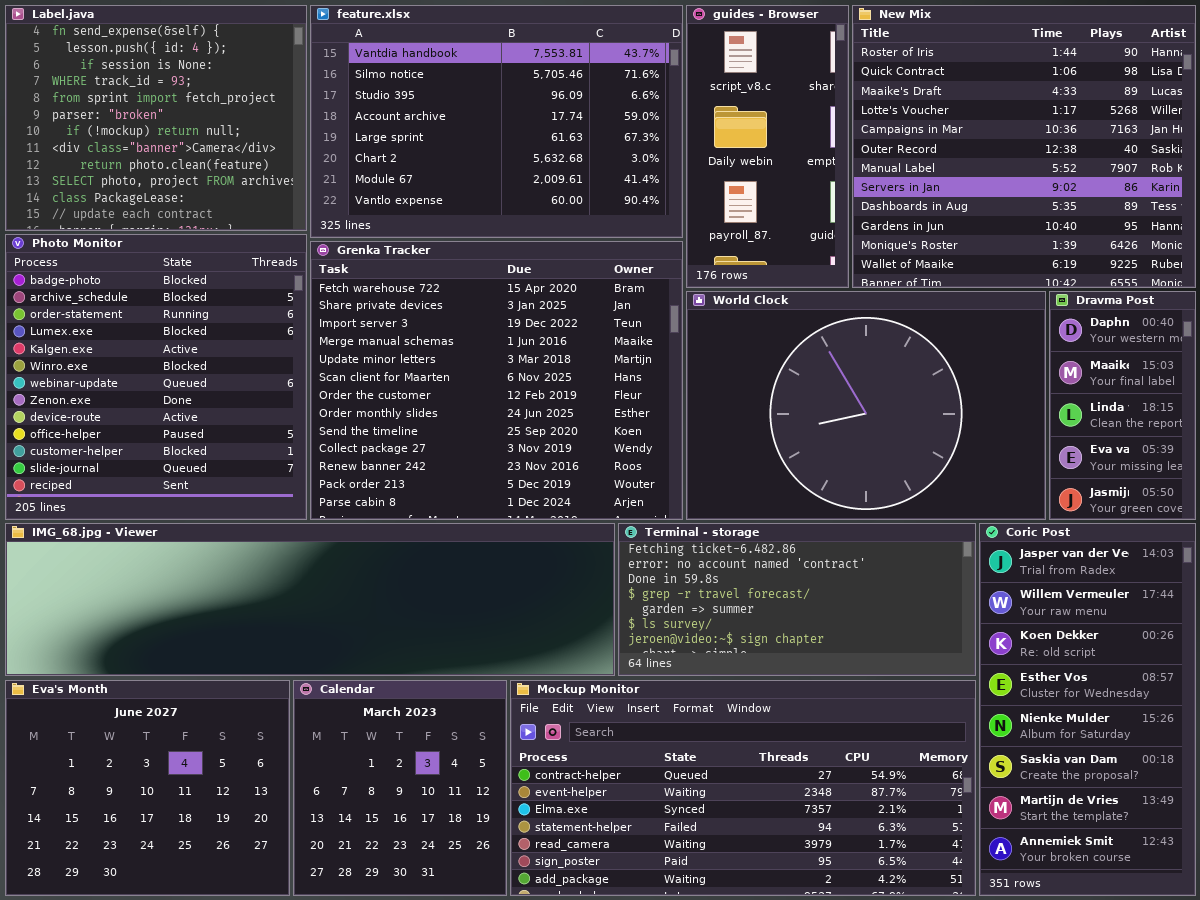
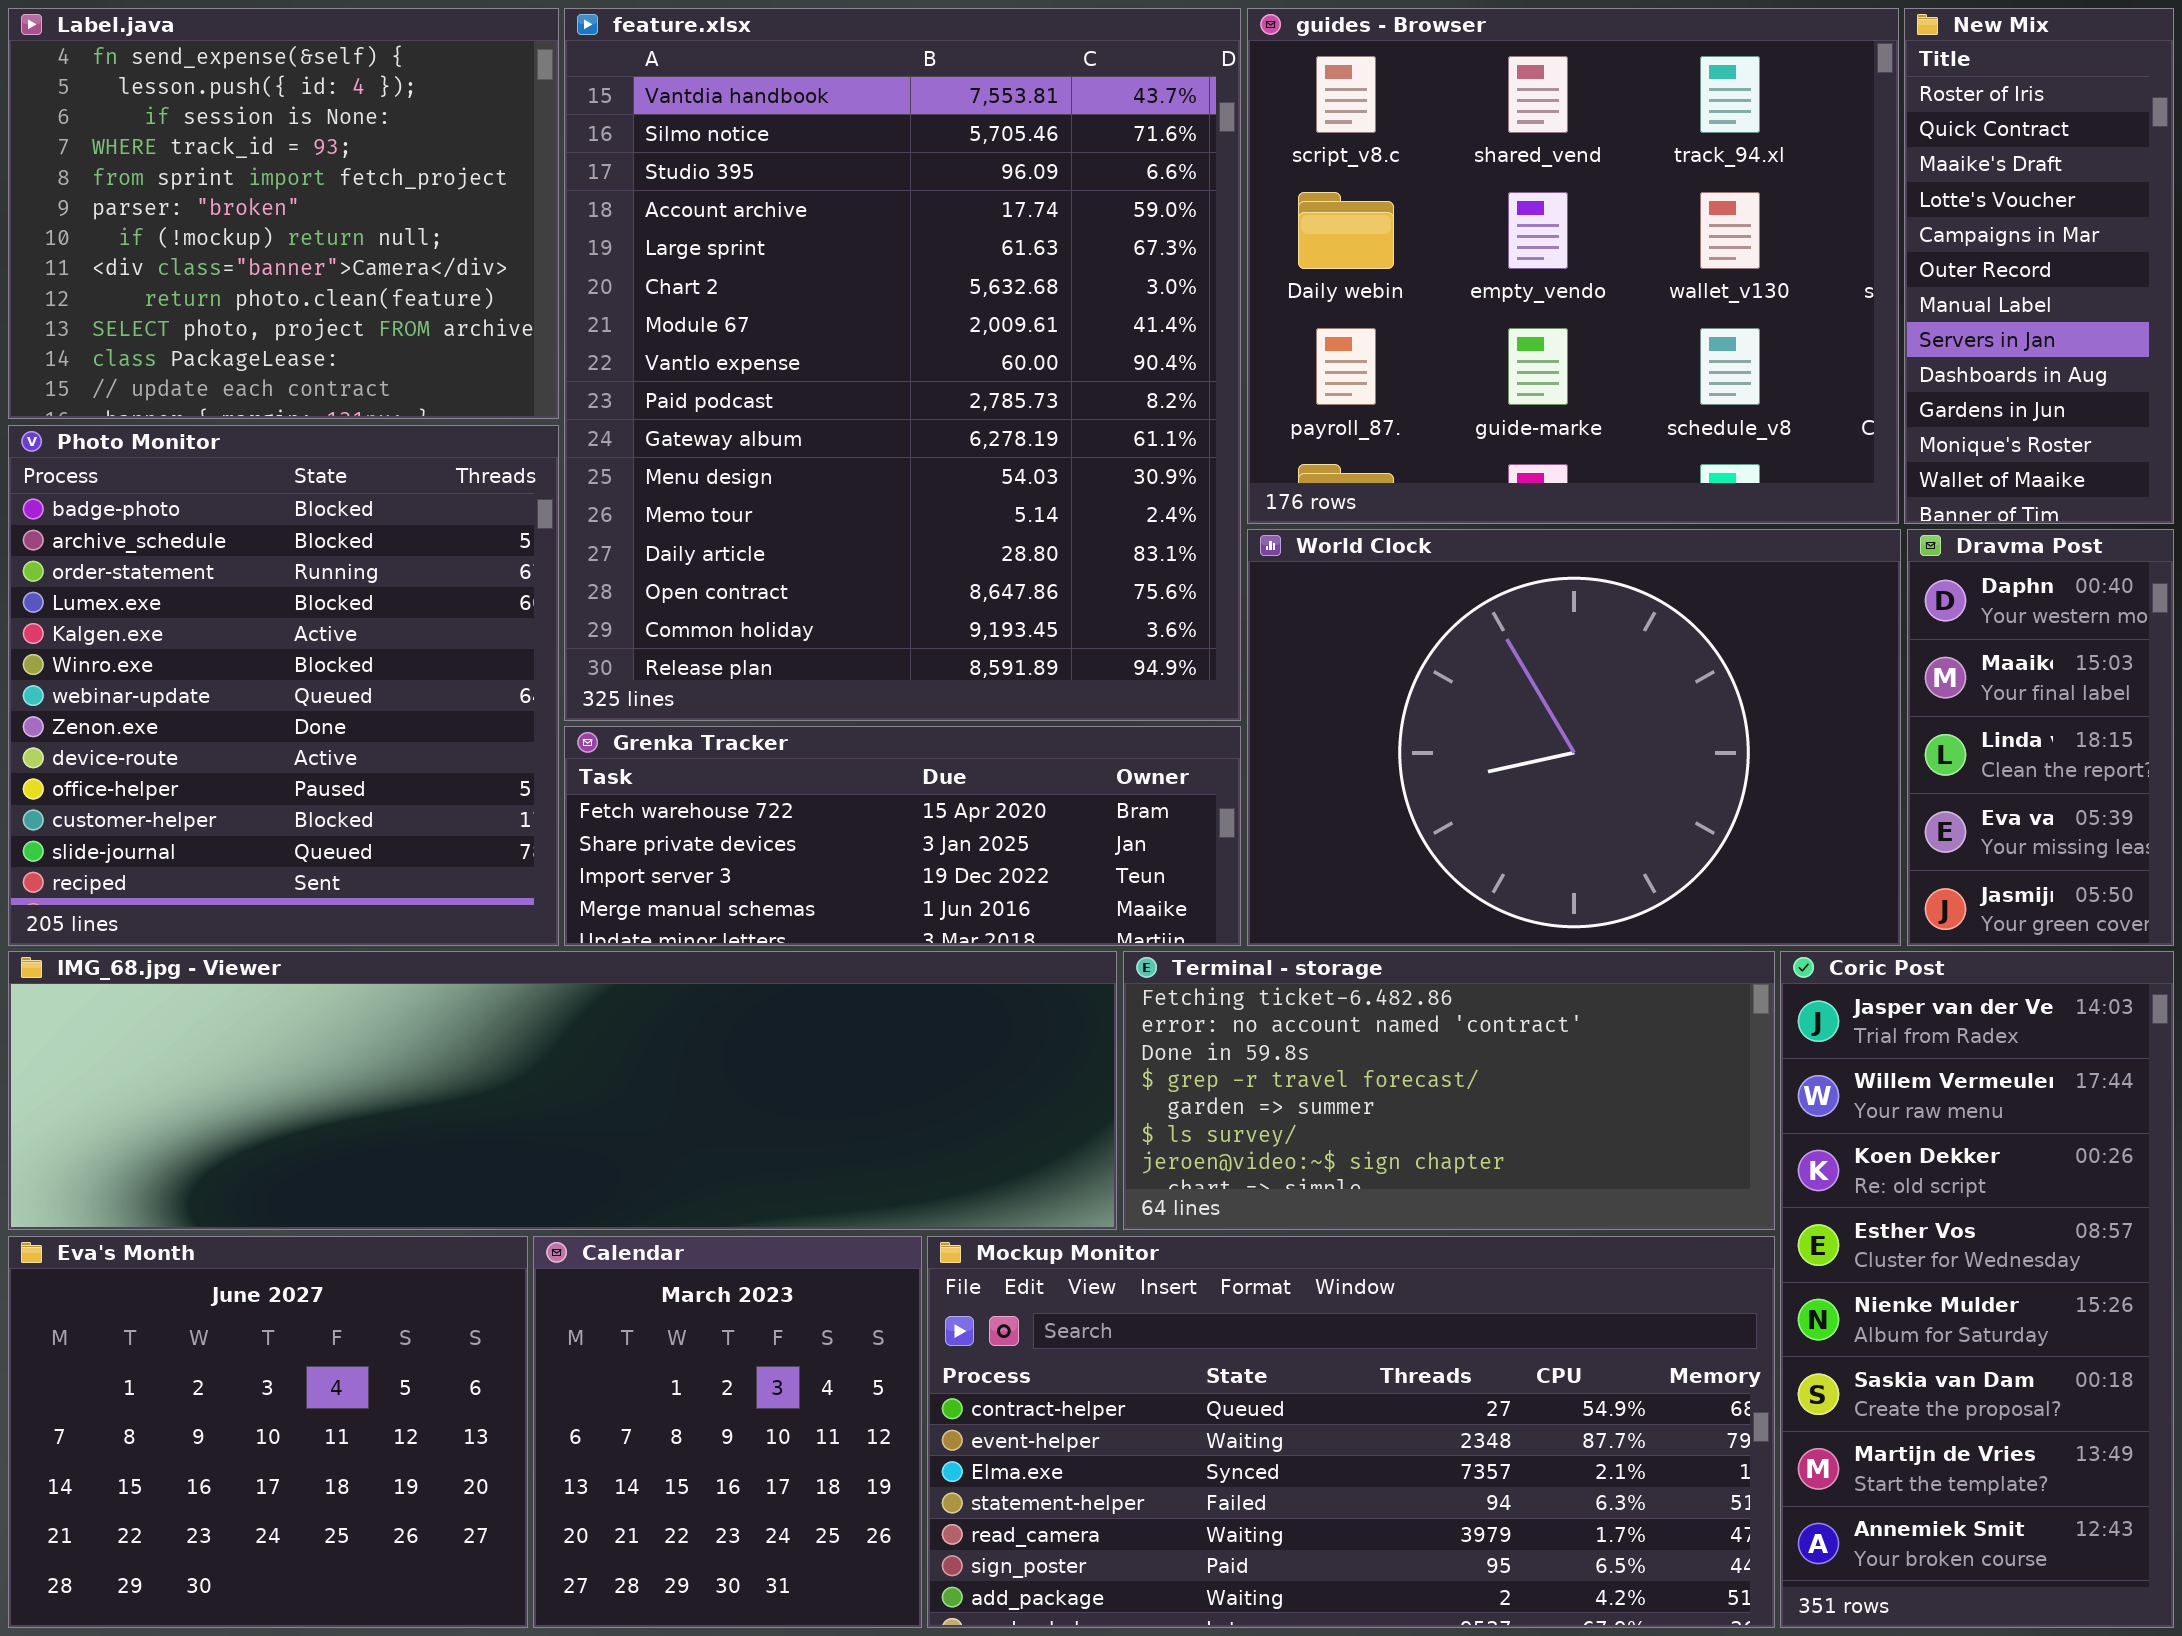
feature.xlsx: [310,5,683,238] -> [564,8,1241,721], resized
guides - Browser: [686,5,849,288] -> [1247,8,1899,524], resized
New Mix: [852,5,1196,288] -> [1904,8,2174,524], resized
Grenka Tracker: [310,241,683,520] -> [564,726,1241,946], resized

